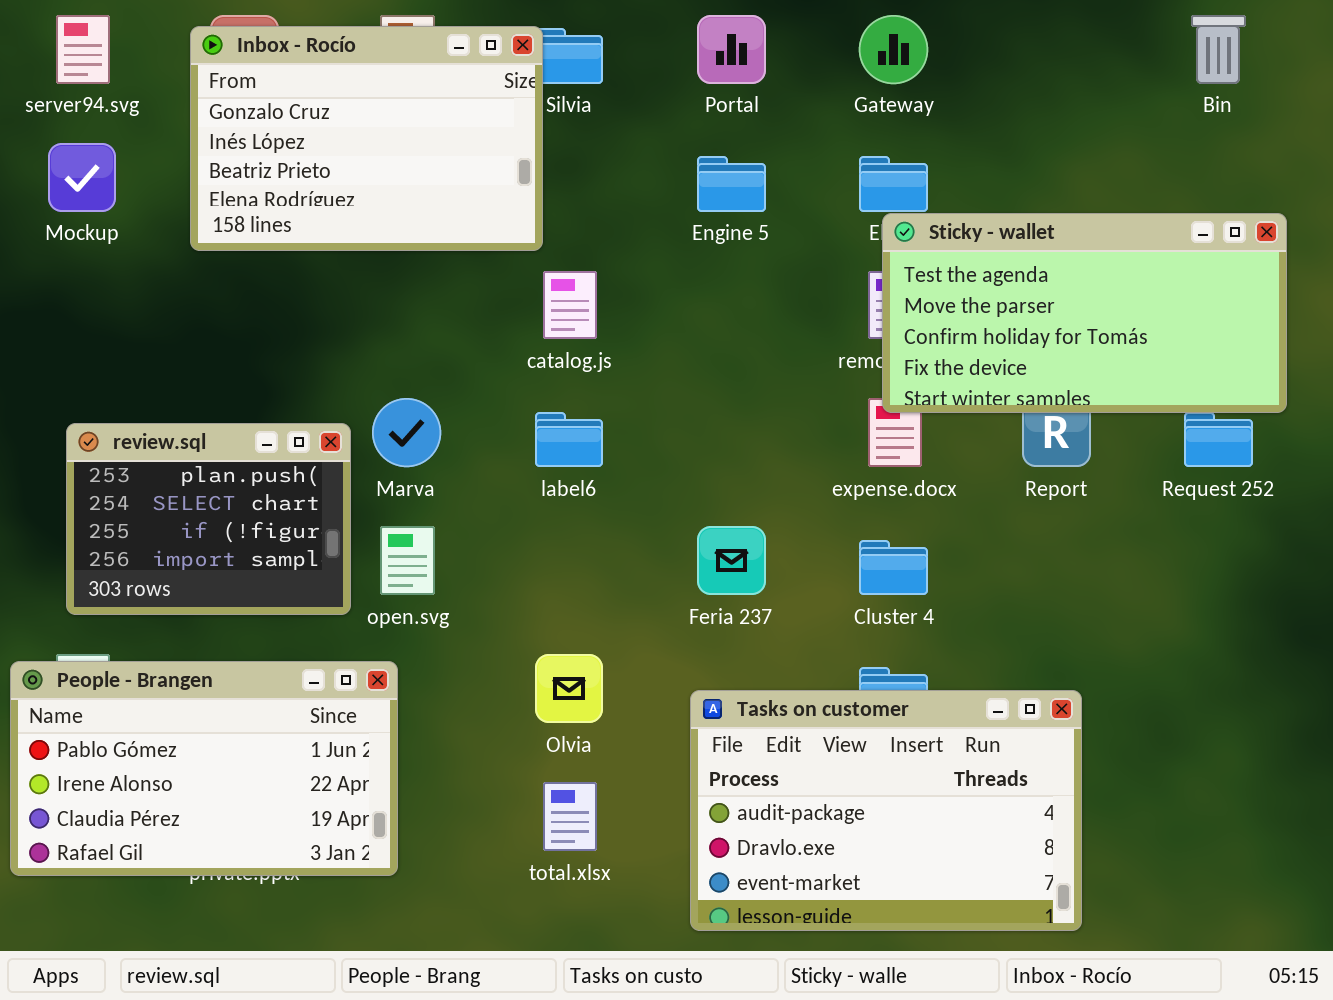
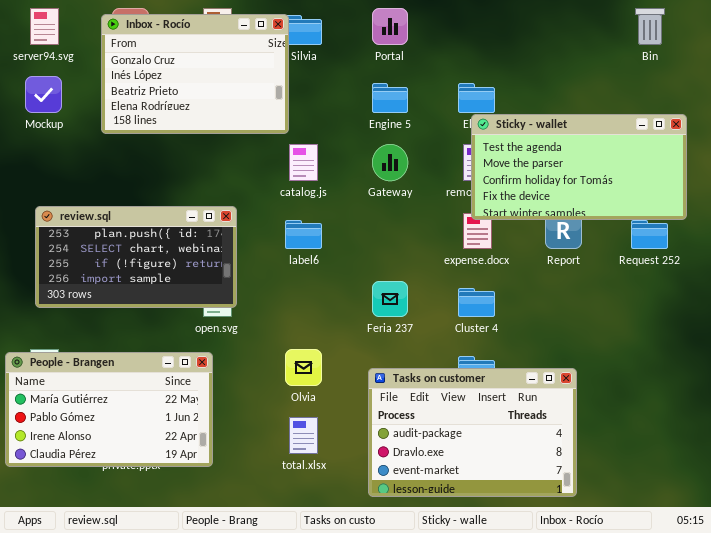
Gateway: [859,15,928,84] -> [372,144,408,181], moved
review.sql: [66,423,351,615] -> [35,206,237,308], moved, resized
People - Brangen: [10,661,398,876] -> [5,352,213,467], scrolled up 1 row

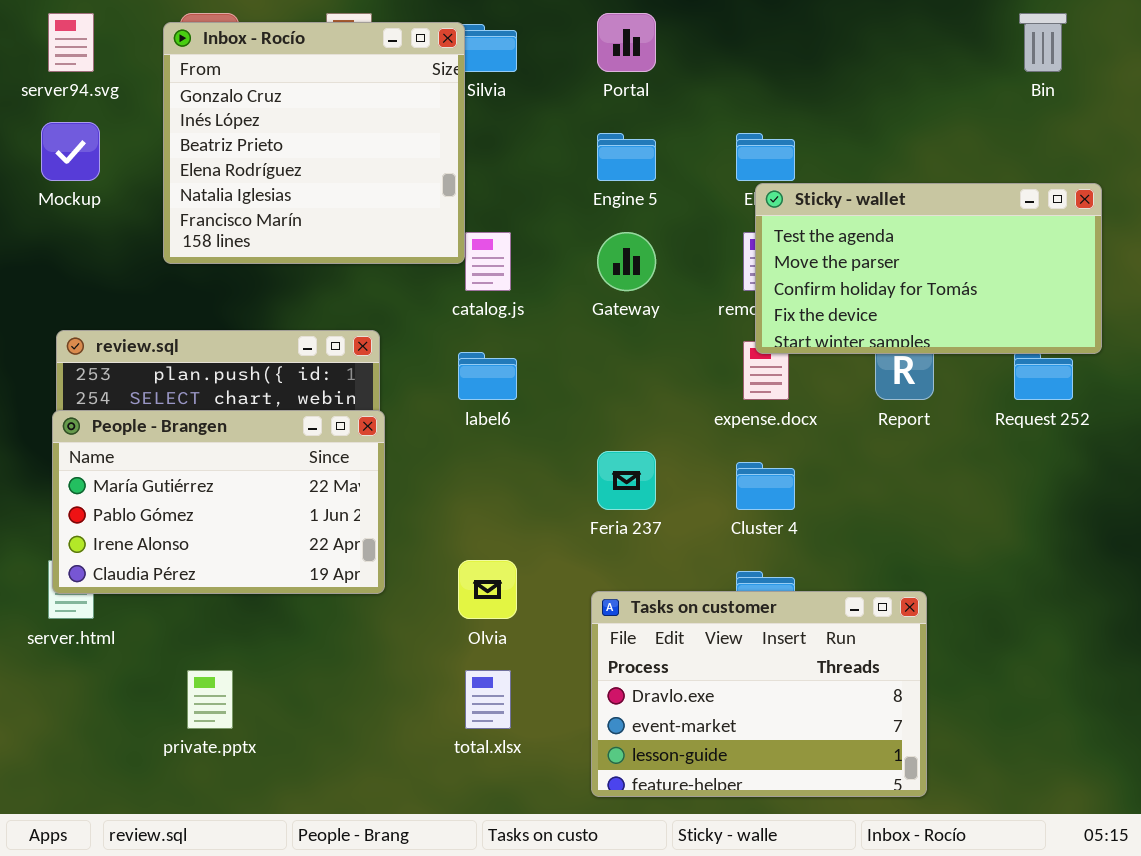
Inbox - Rocío: [101,14,289,134] -> [163,22,465,264], resized
People - Brangen: [5,352,213,467] -> [52,410,385,594], moved
Tasks on customer: [368,368,577,497] -> [591,591,927,797], scrolled down 1 row

